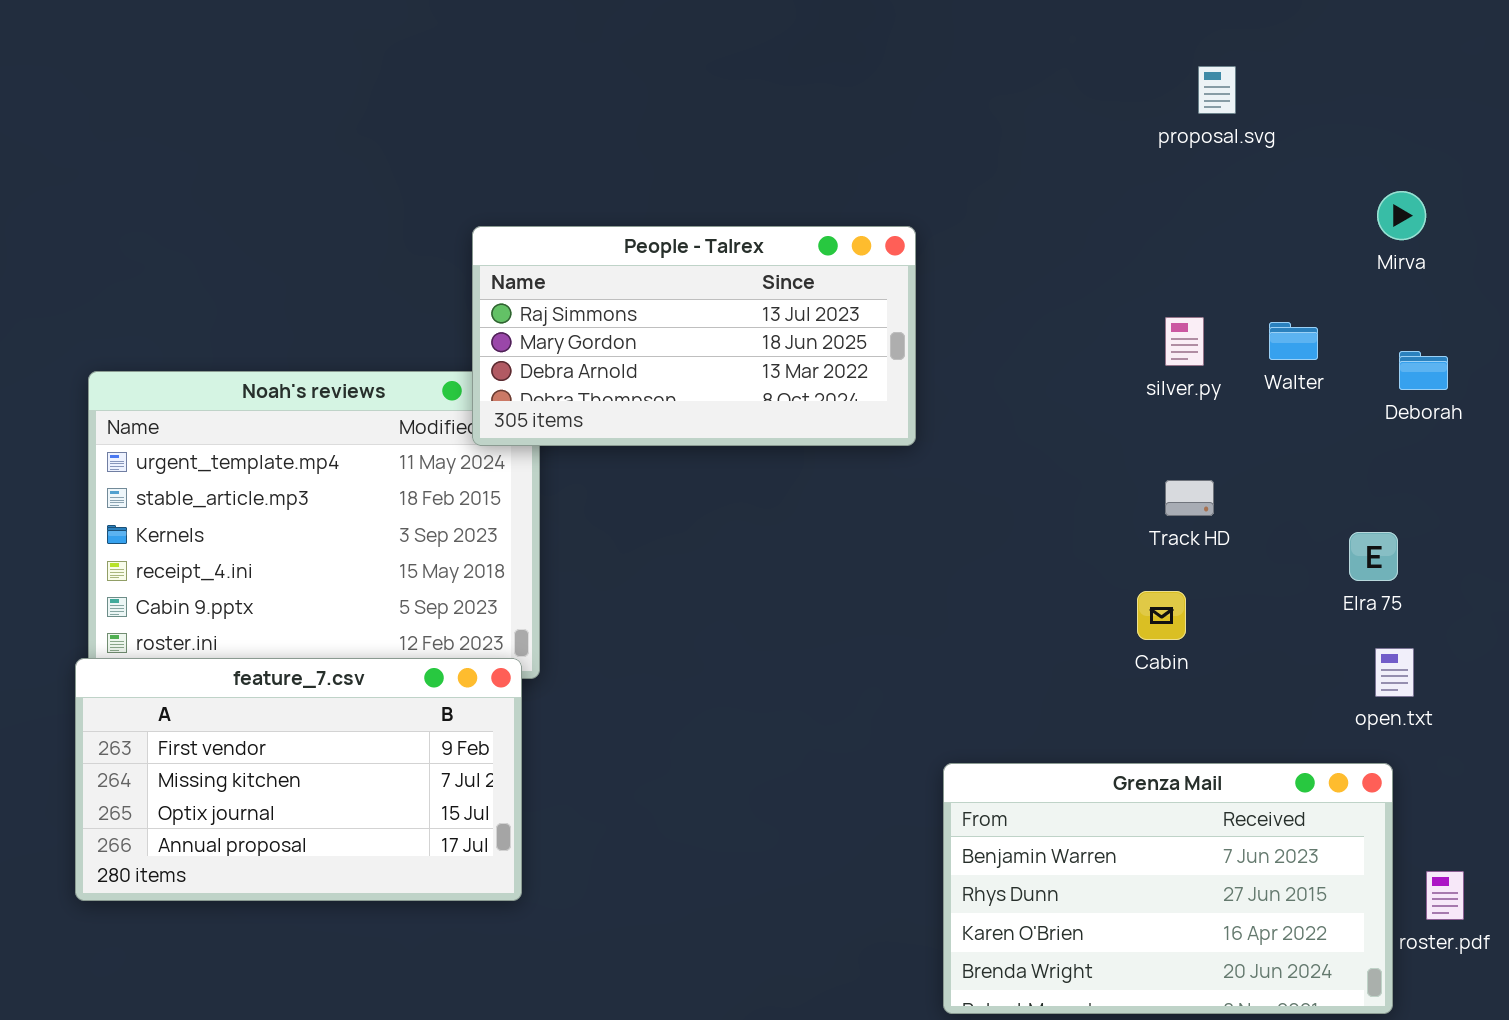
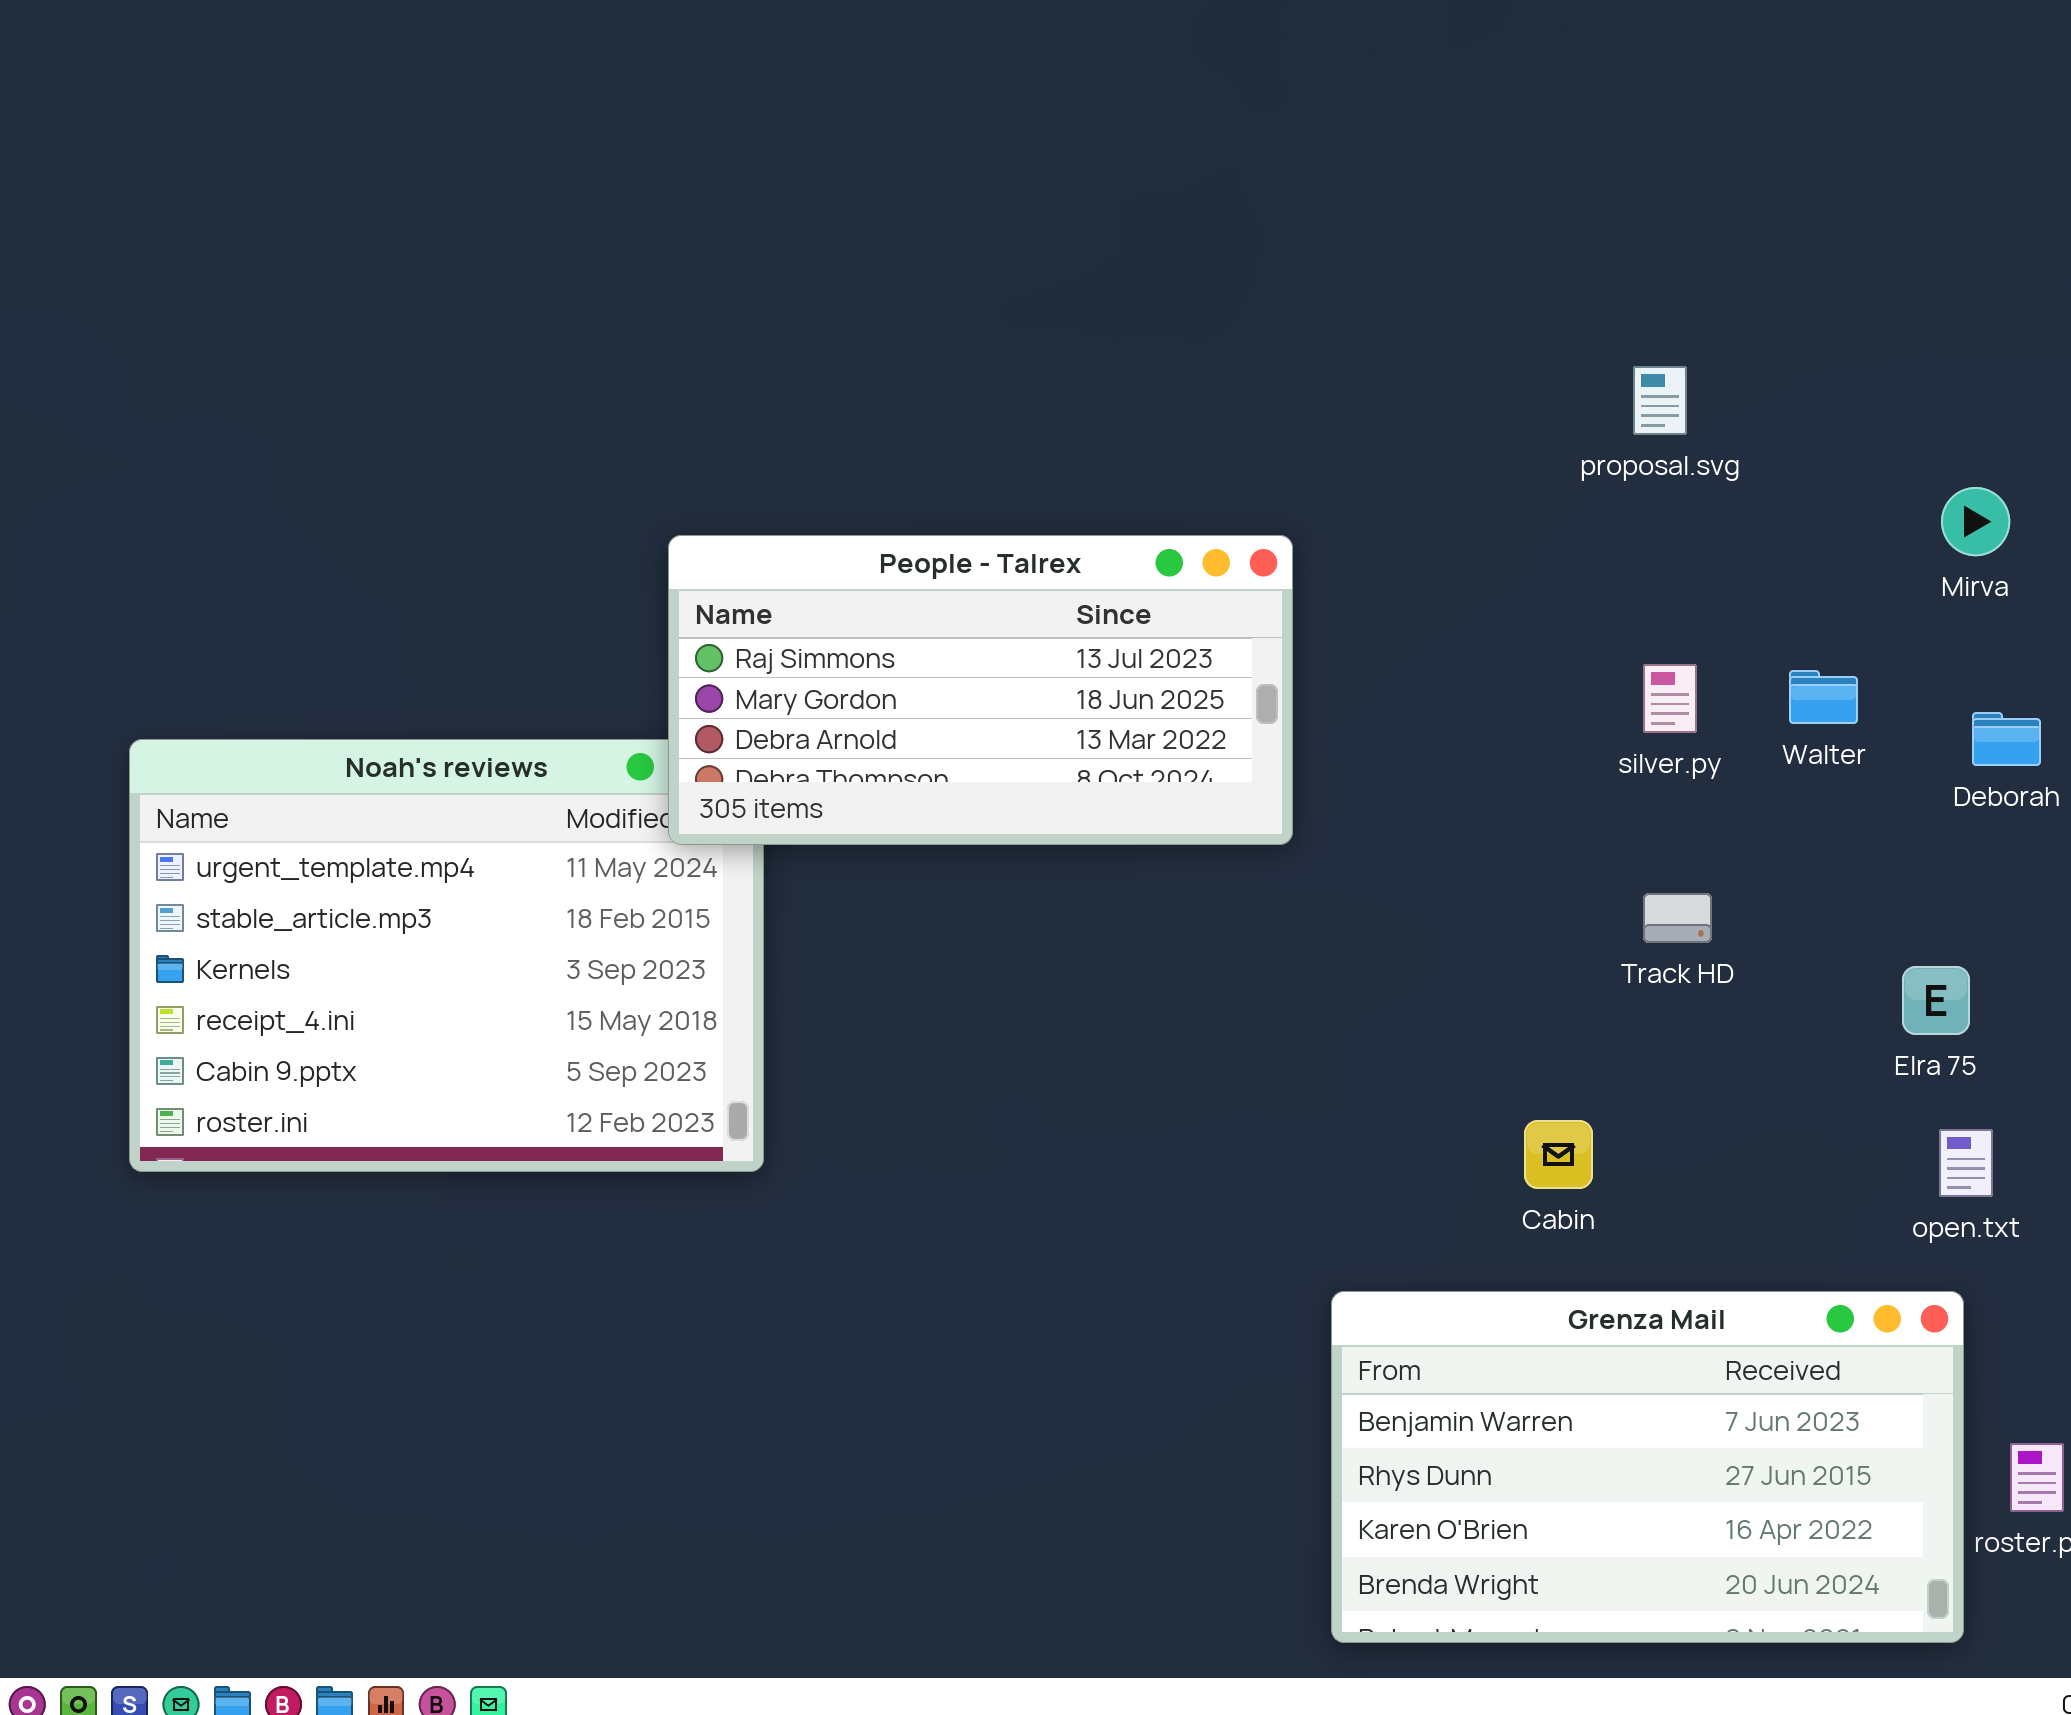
proposal.svg: [1198,66,1236,114] -> [1633,366,1687,435], moved
Cabin: [1137,591,1186,640] -> [1524,1120,1593,1189], moved
feature_7.csv: [75,658,522,901] -> none, closed

